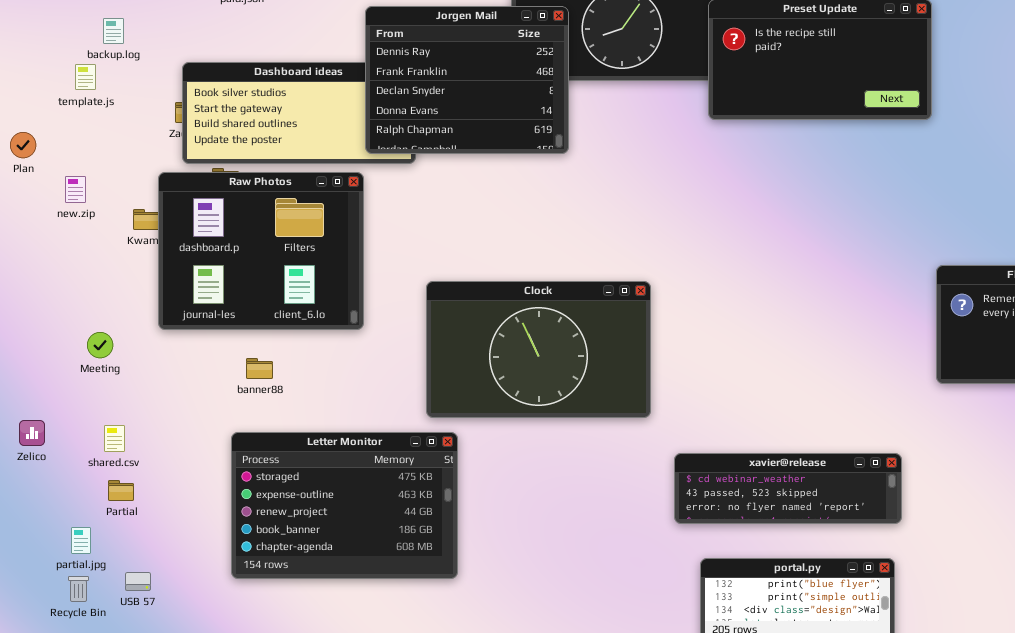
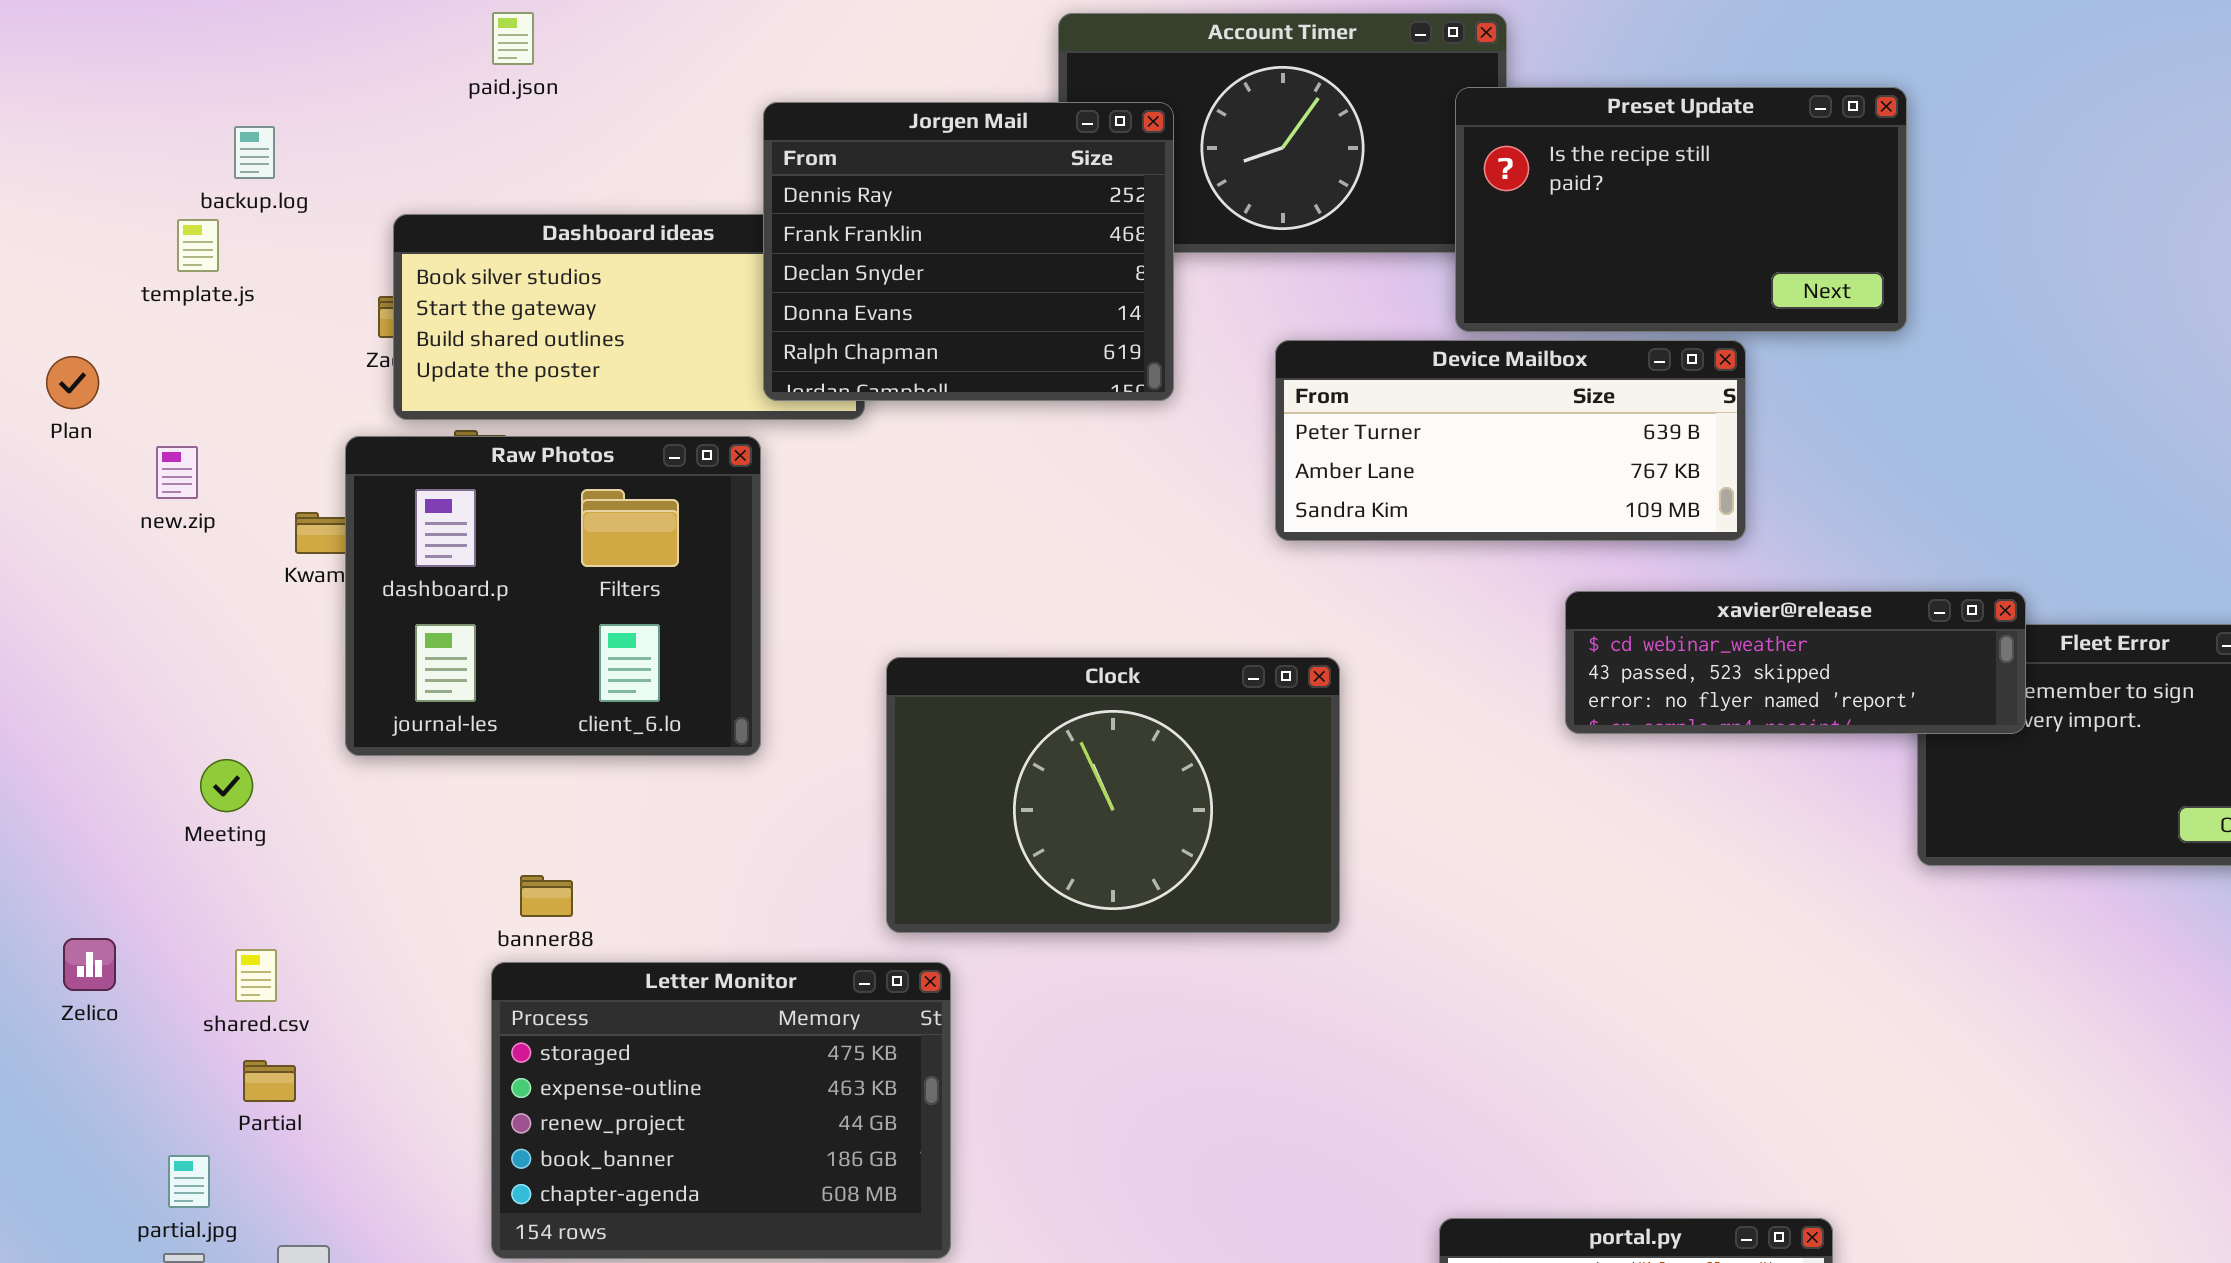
Device Mailbox: none -> [1275,340,1746,541], opened
banner88: [246,358,273,379] -> [520,875,573,917], moved
xavier@release: [674,453,902,524] -> [1565,591,2026,734], moved

